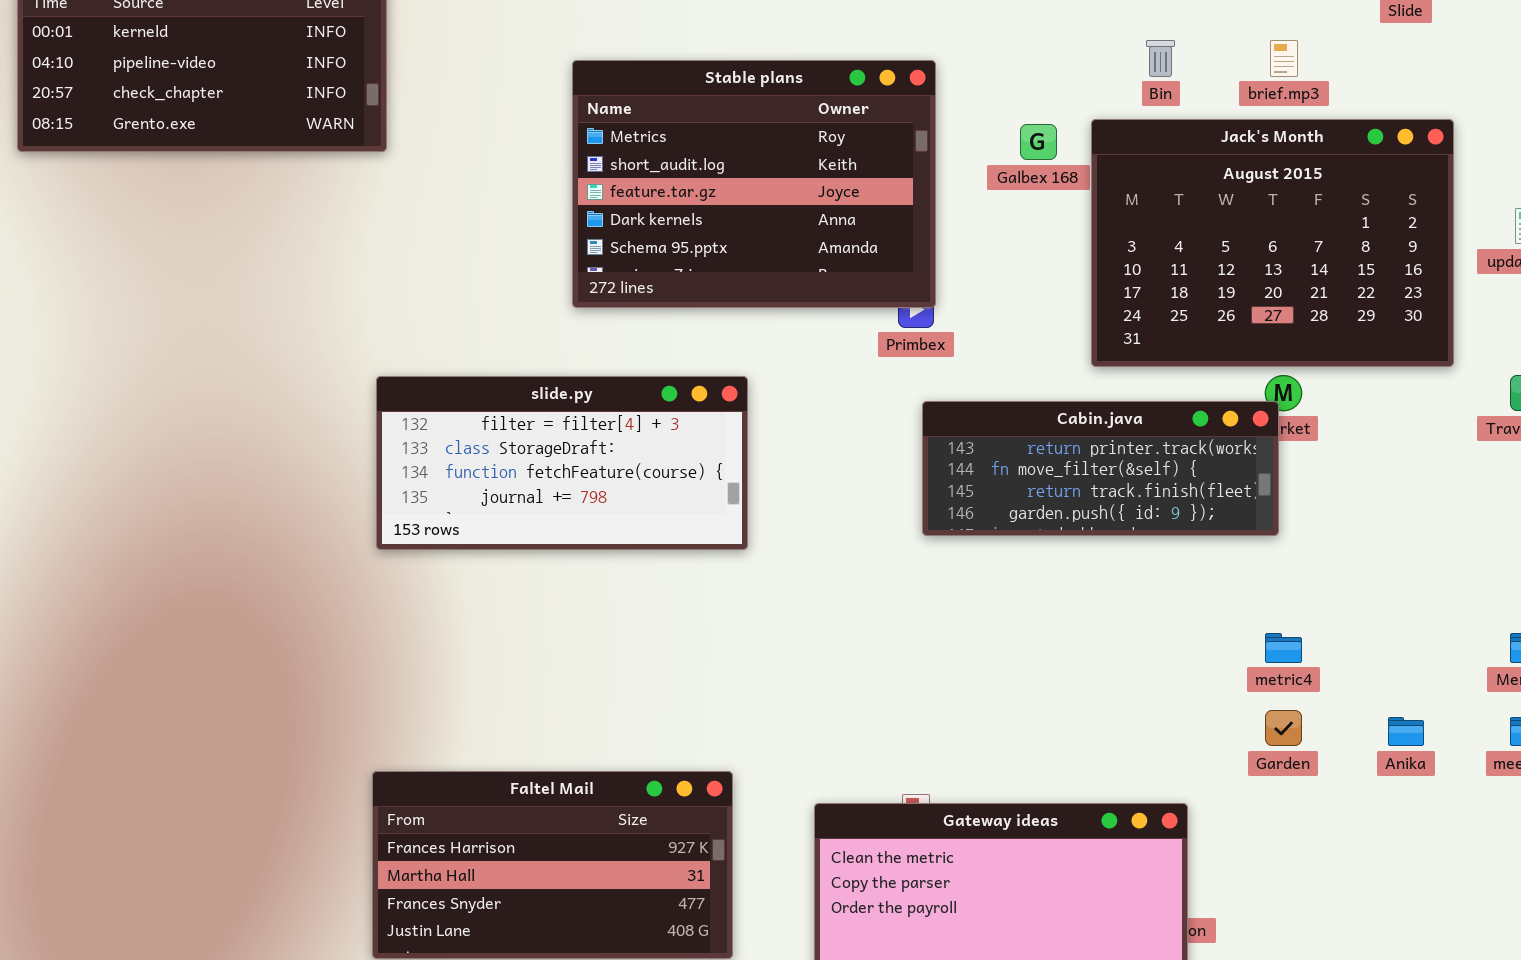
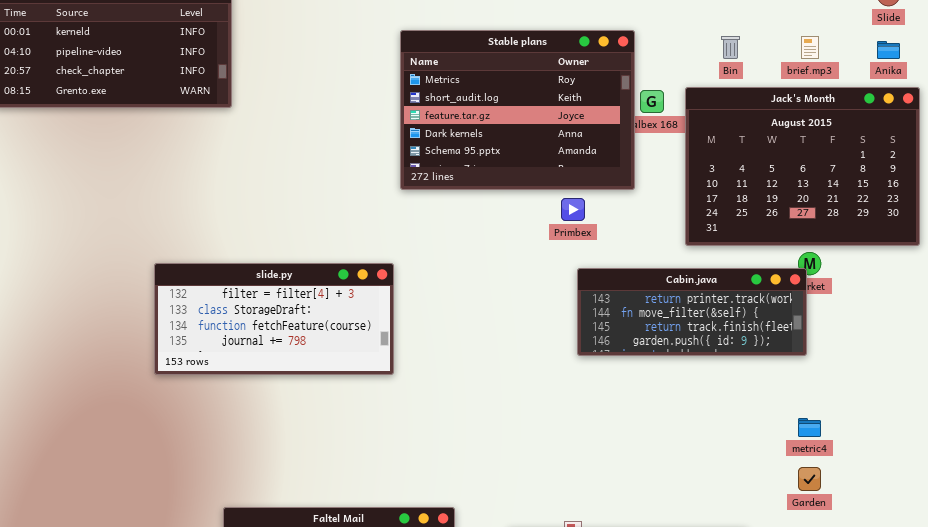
Stable plans: [572,60,936,308] -> [400,30,635,190], moved
slide.py: [376,376,748,550] -> [154,263,394,375], moved
Anika: [1388,717,1424,746] -> [877,41,900,59], moved

